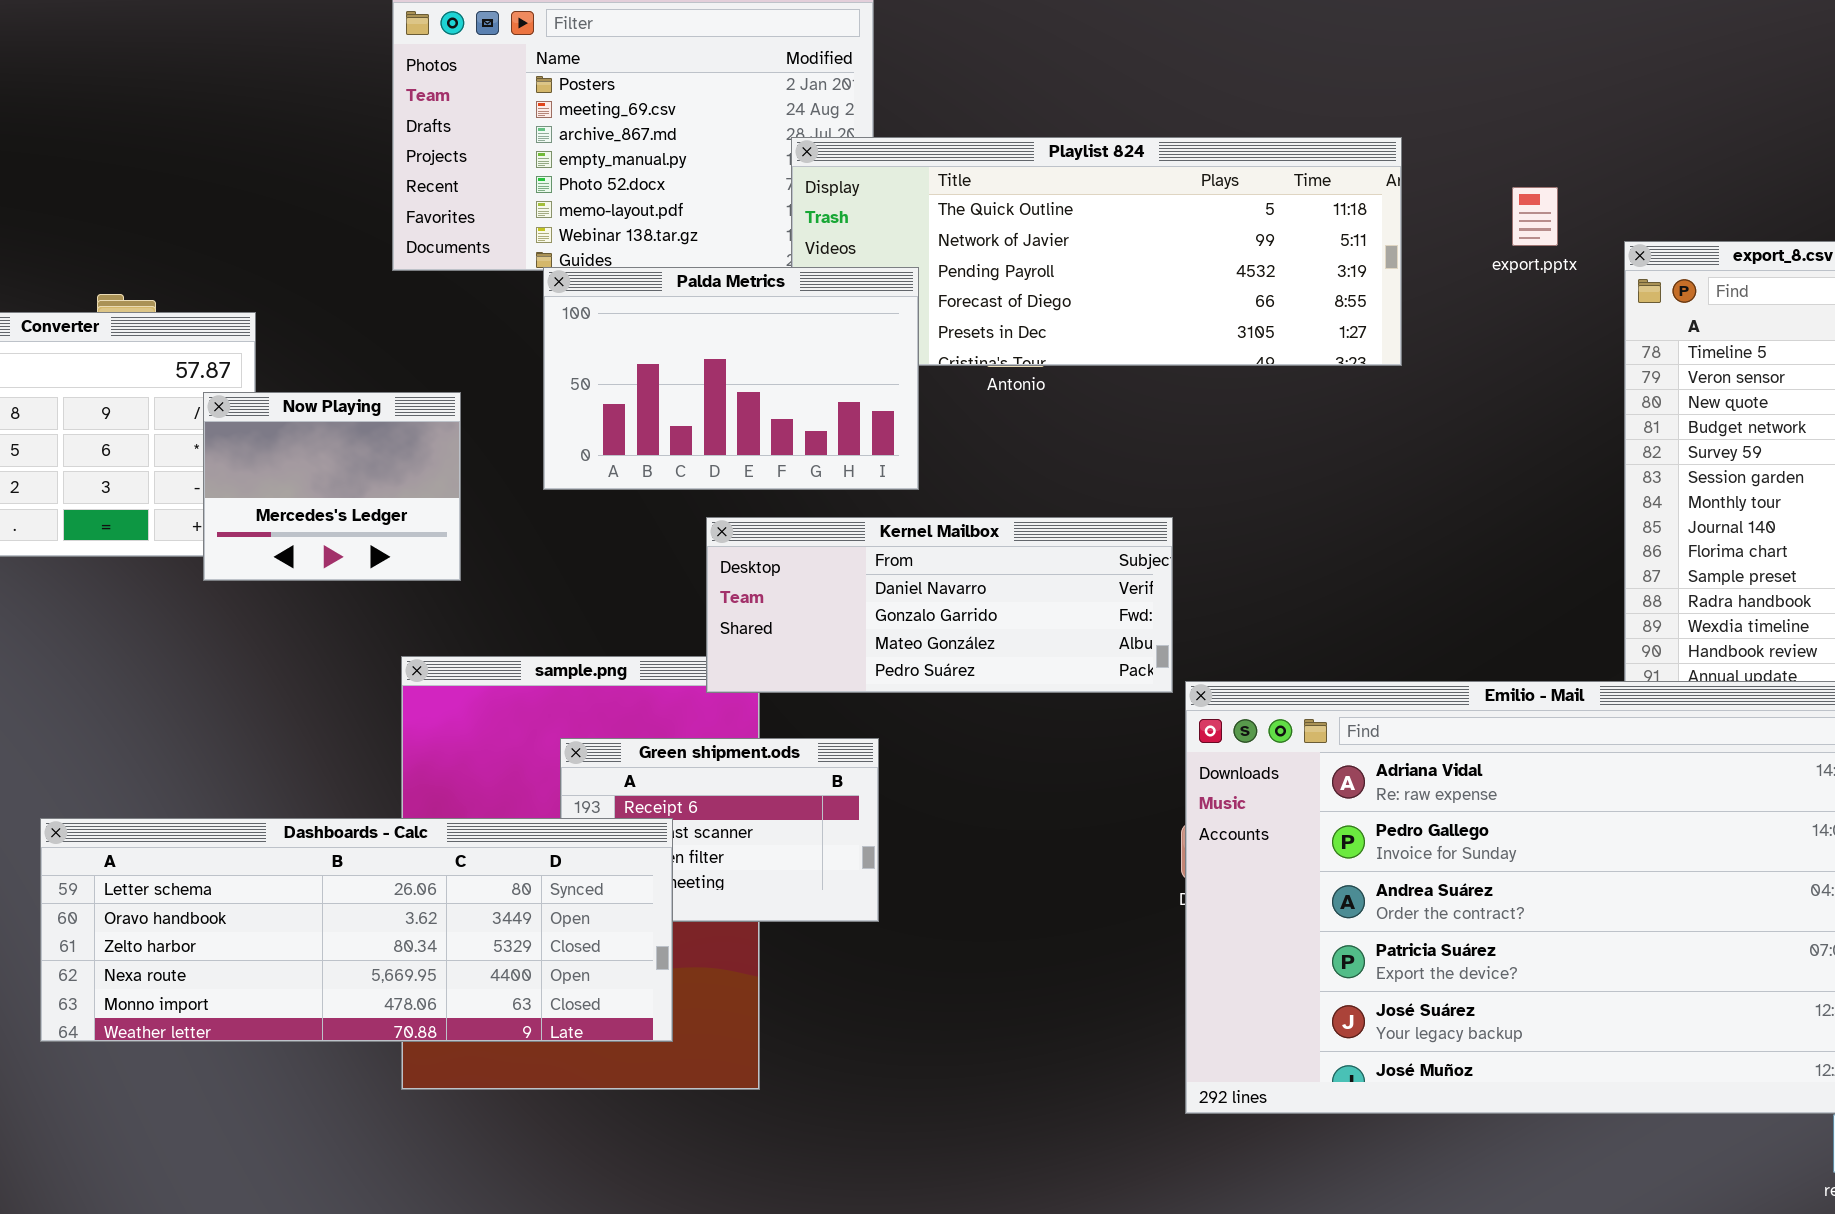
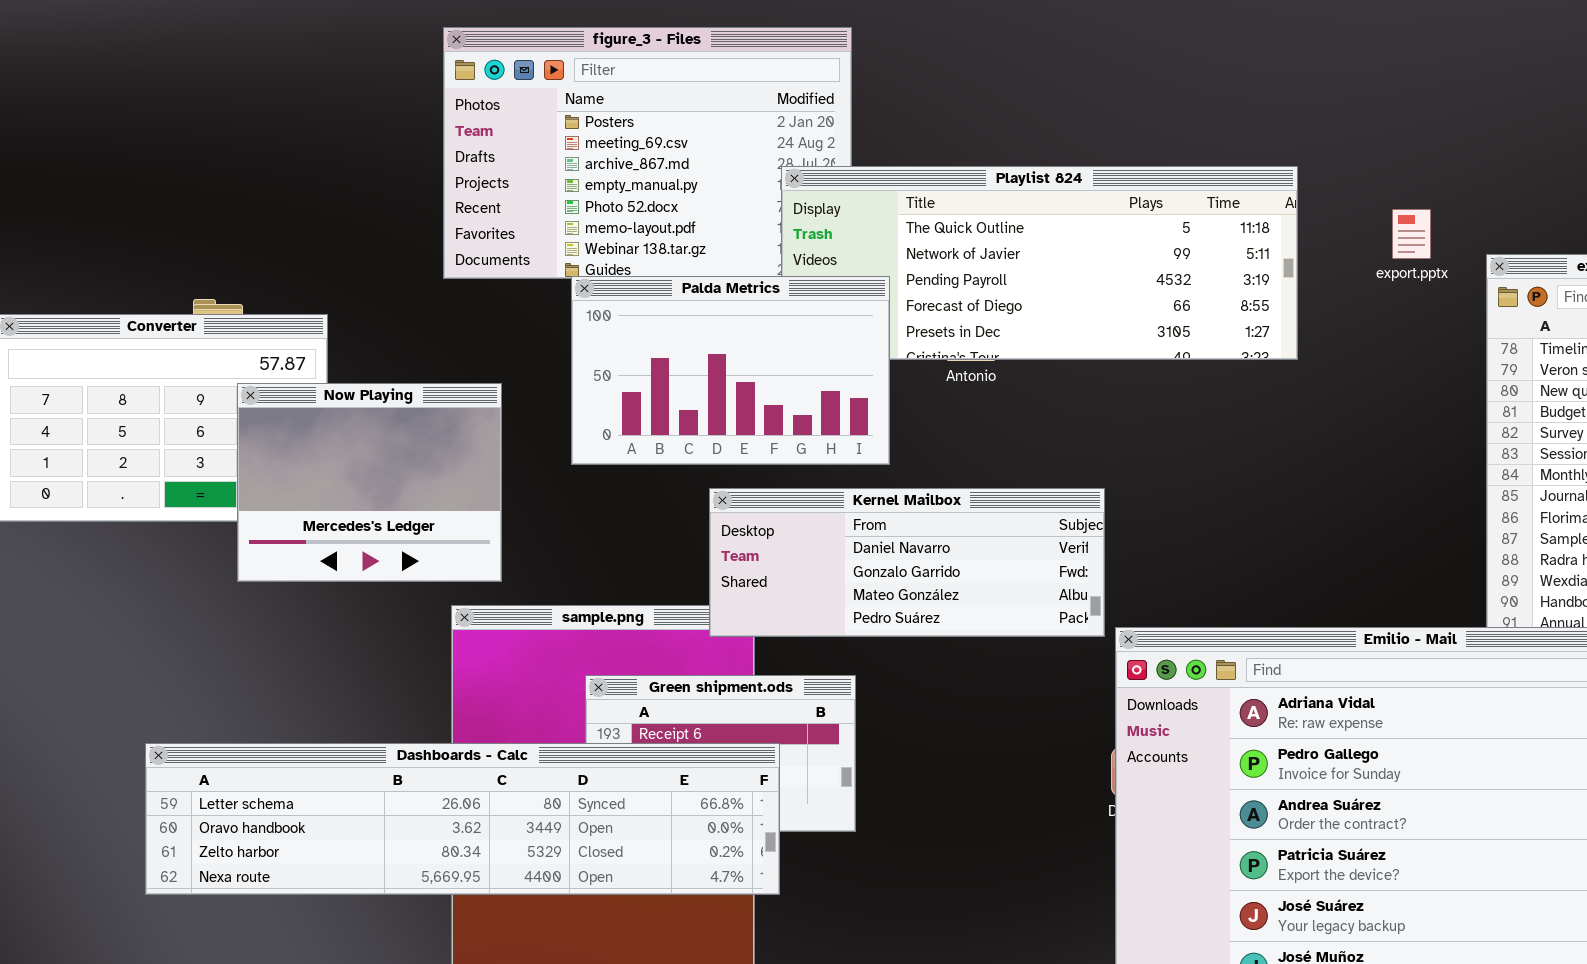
Now Playing: [203,392,461,581] -> [237,383,502,582], resized
Dashboards - Calc: [40,818,673,1042] -> [145,743,780,895], resized

